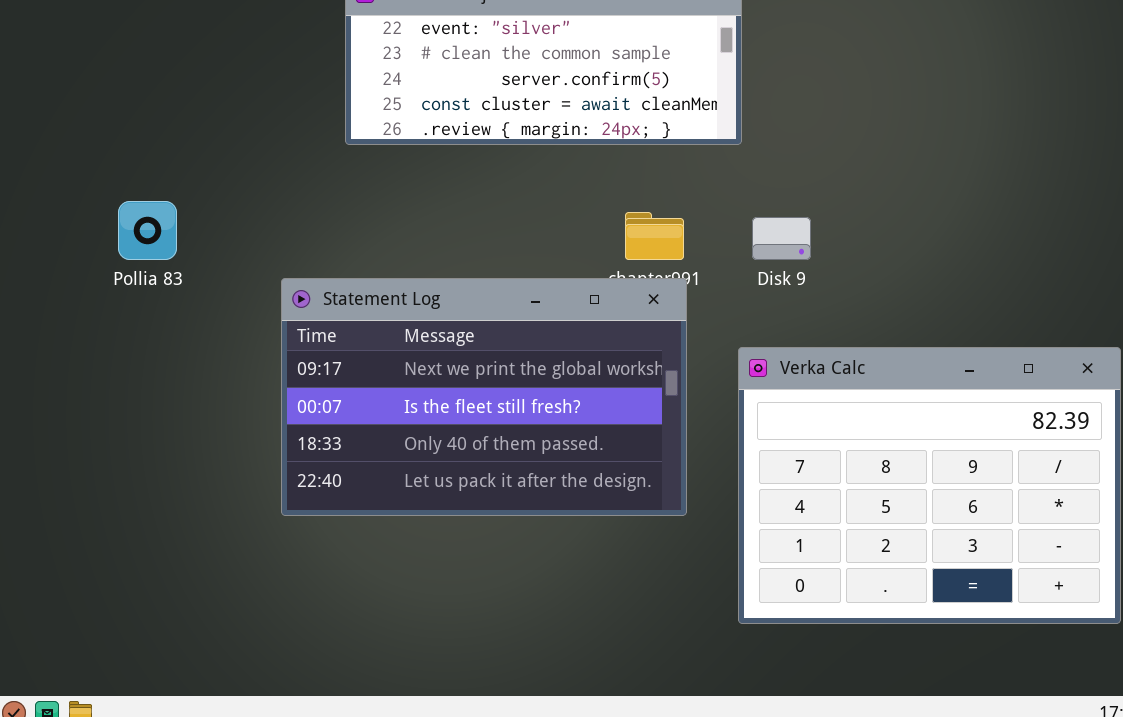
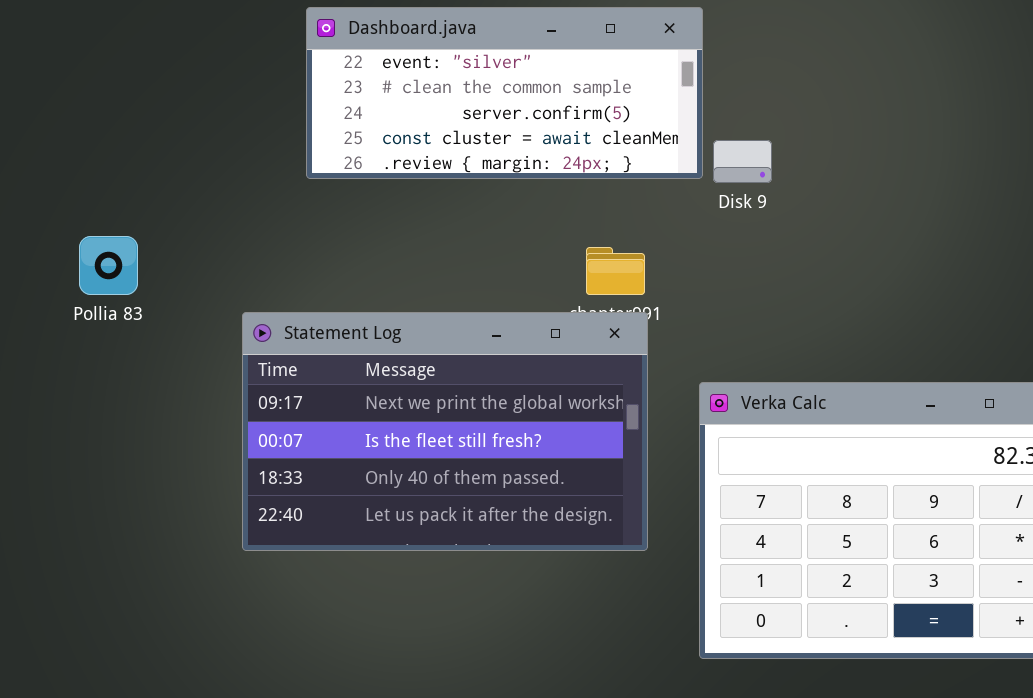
Disk 9: [752,217,811,260] -> [713,140,772,183], moved

